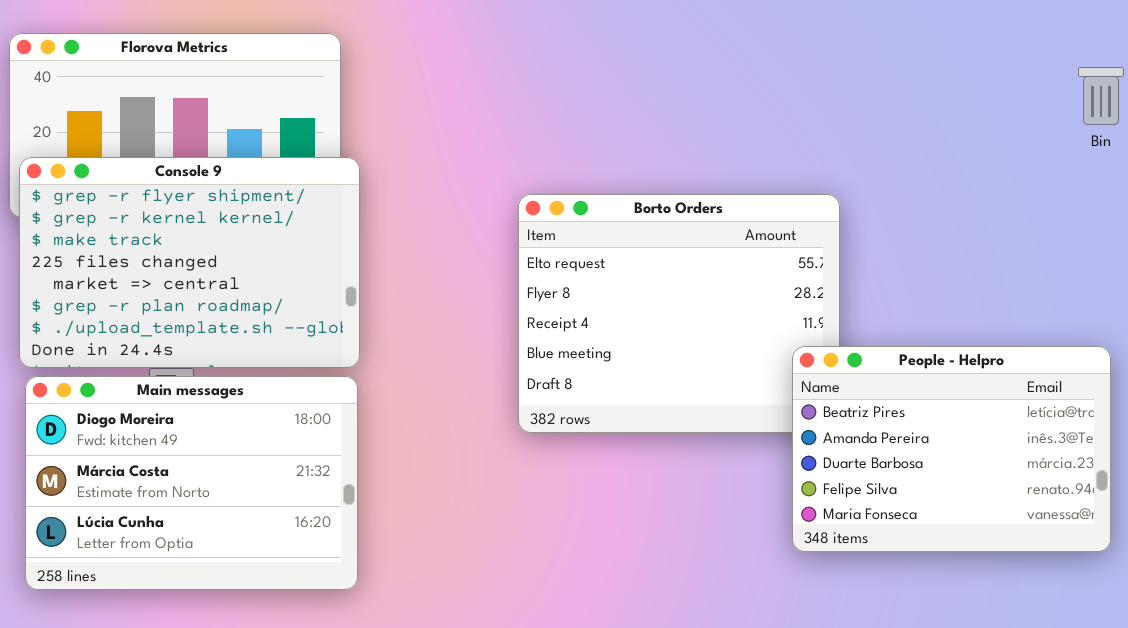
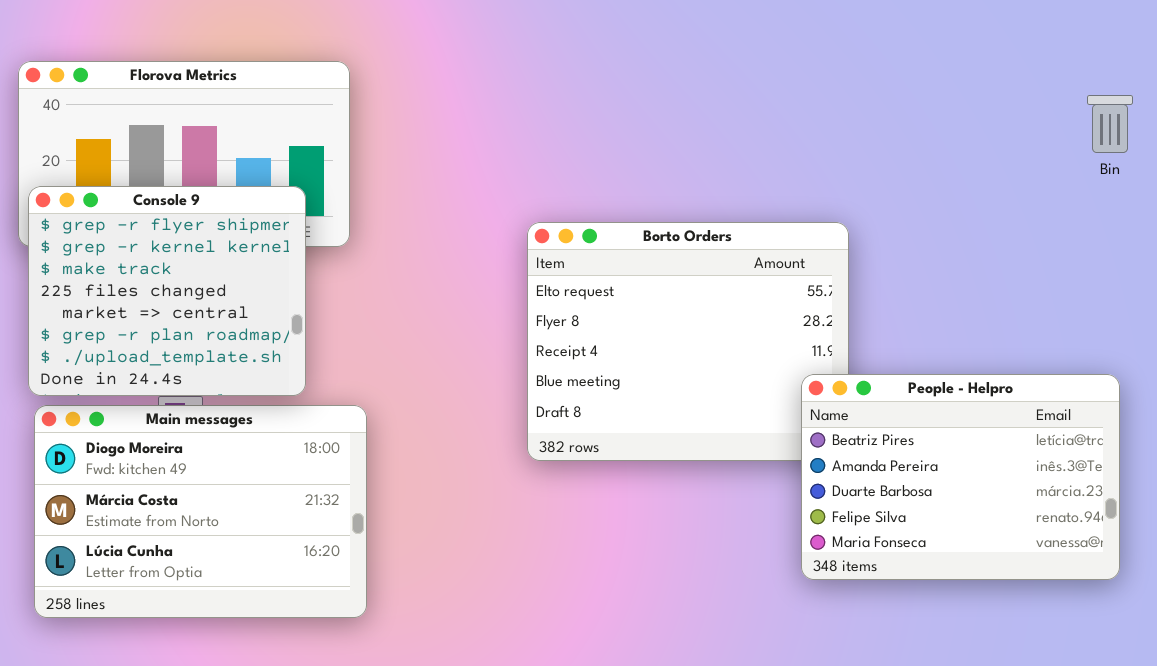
Console 9: [19,157,360,368] -> [28,186,306,396], resized

